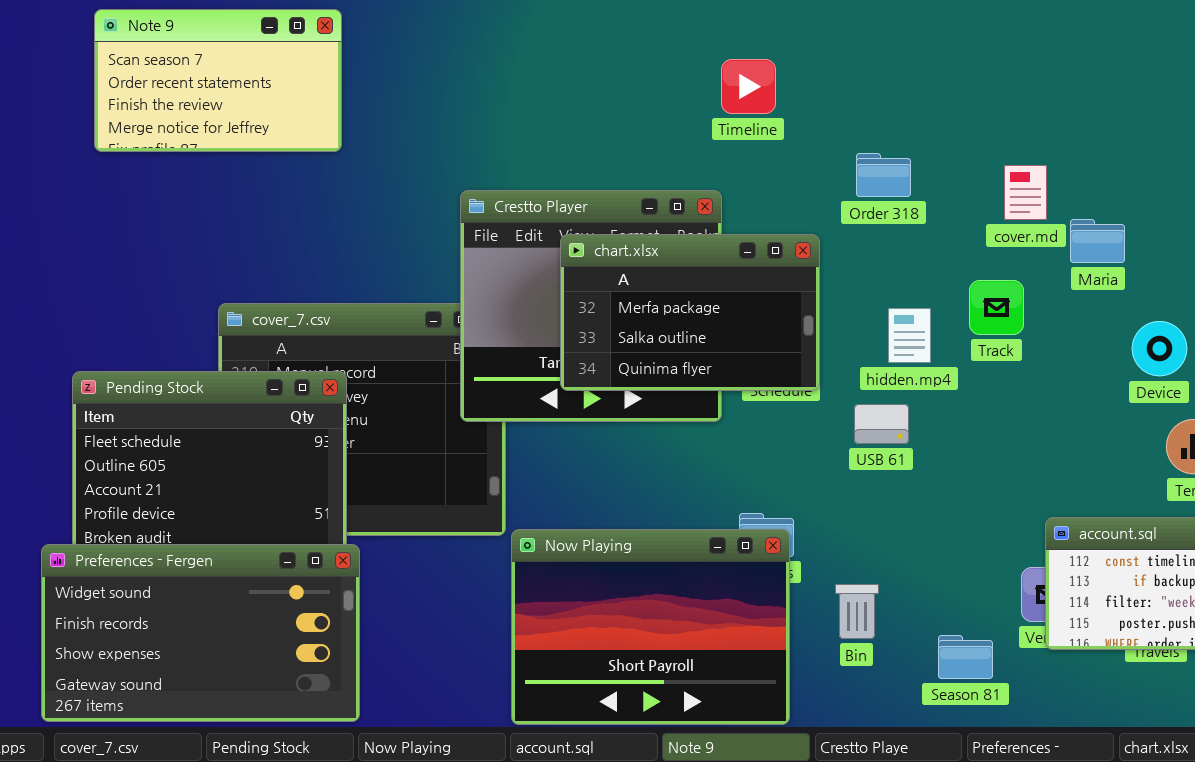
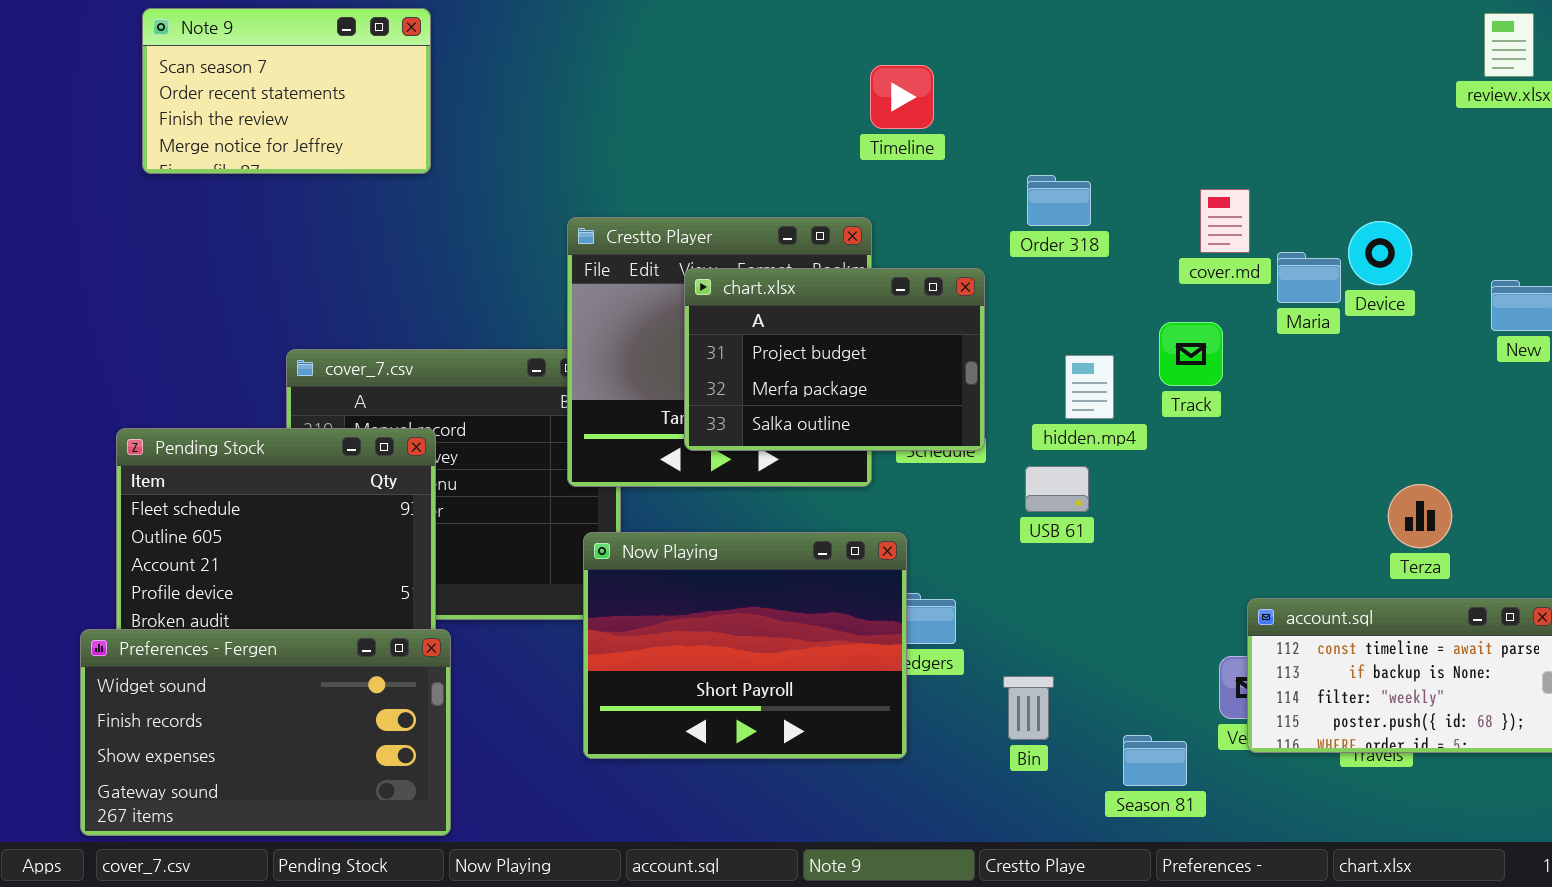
chart.xlsx: [560,234,820,391] -> [684,268,985,451], scrolled up 1 row
Device: [1132,321,1187,376] -> [1348,221,1412,285], moved
Now Playing: [511,529,790,725] -> [583,532,907,759], moved

